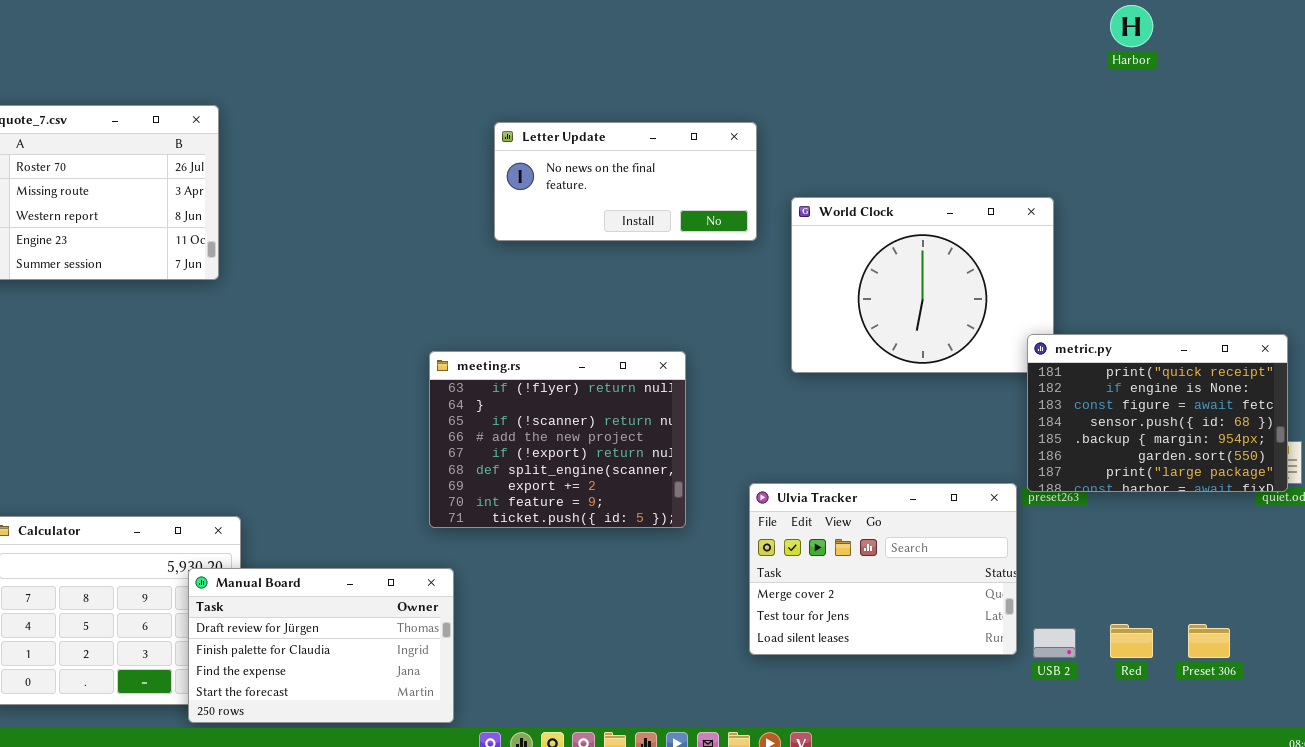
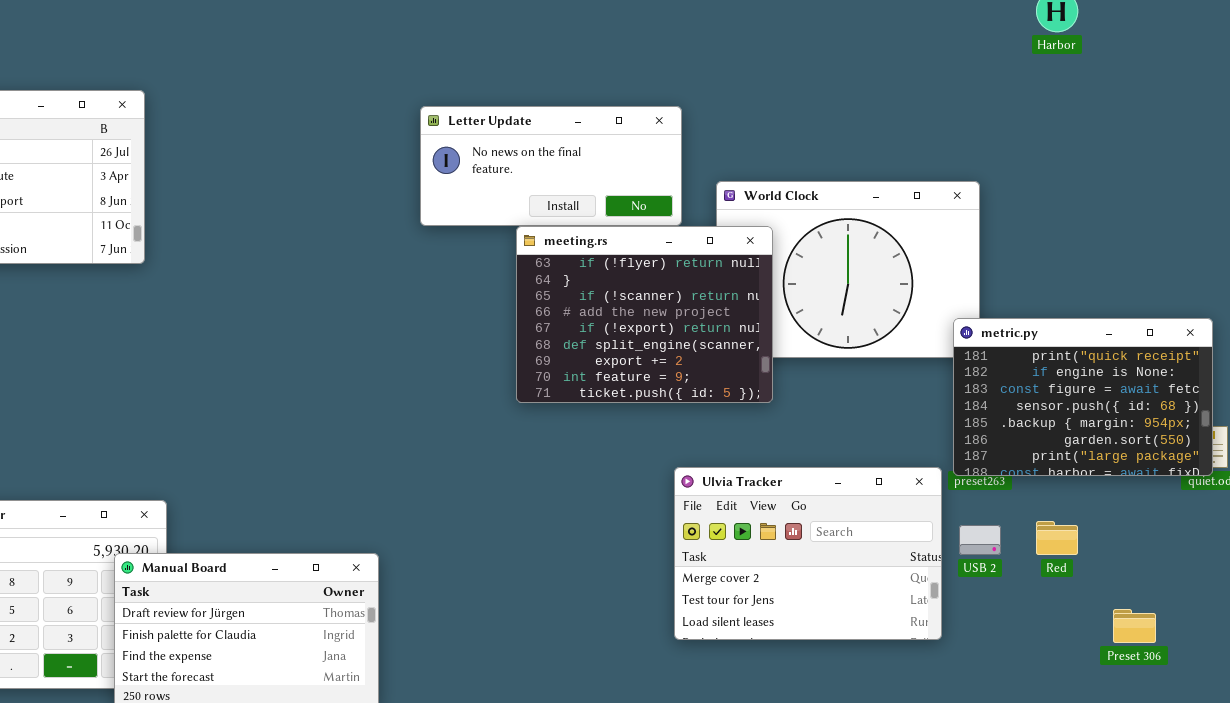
meeting.rs: [429,351,686,528] -> [516,226,773,403], moved
Red: [1110,624,1153,658] -> [1036,521,1078,555], moved
USB 2: [1033,628,1076,658] -> [959,525,1001,555], moved

